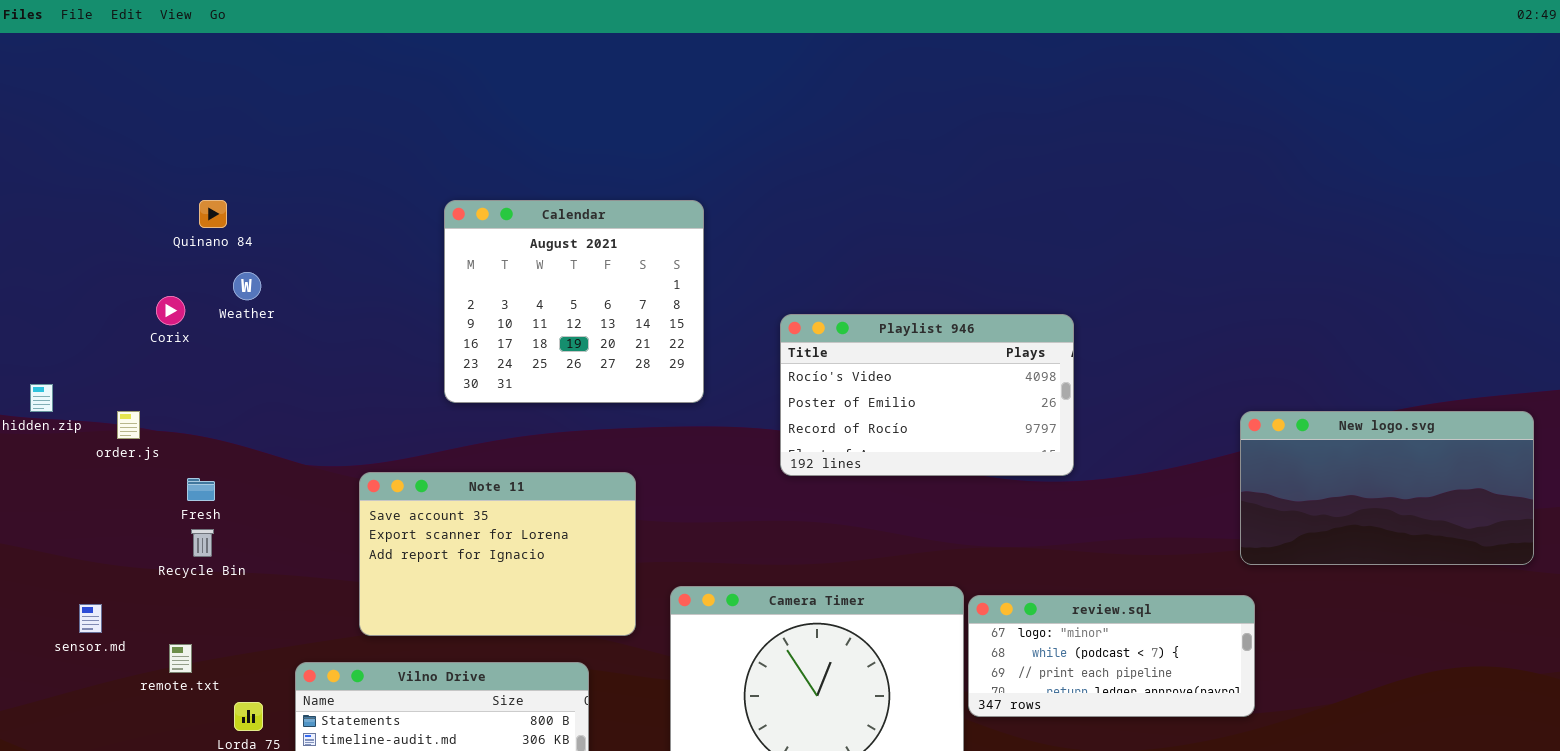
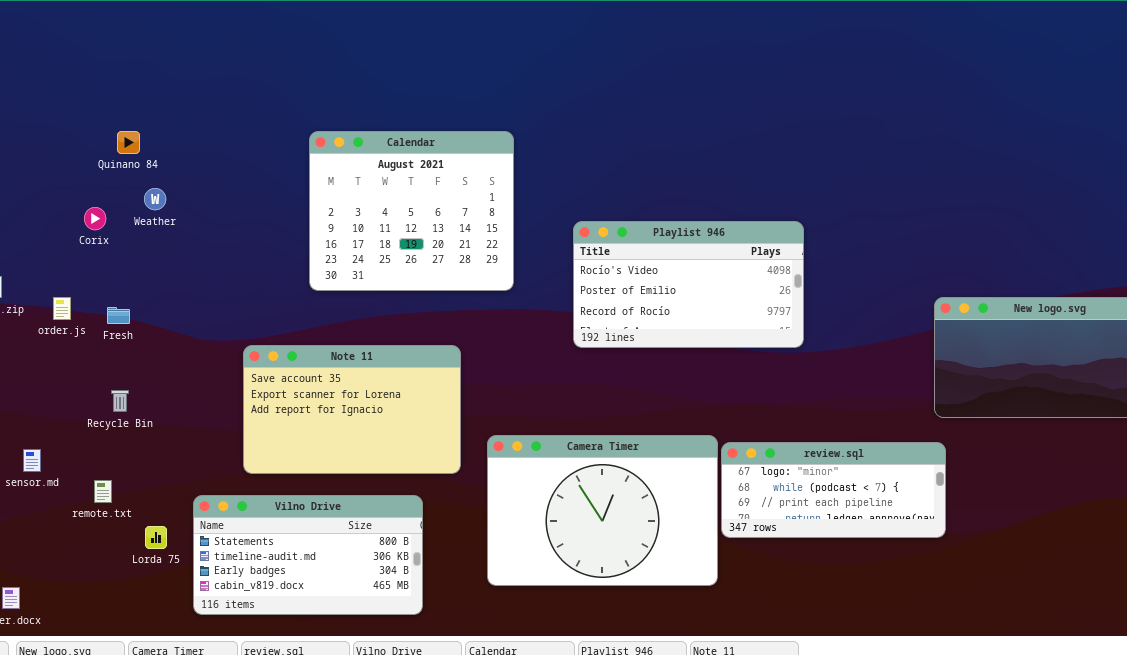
Fresh: [187,478,215,501] -> [107,307,130,324], moved

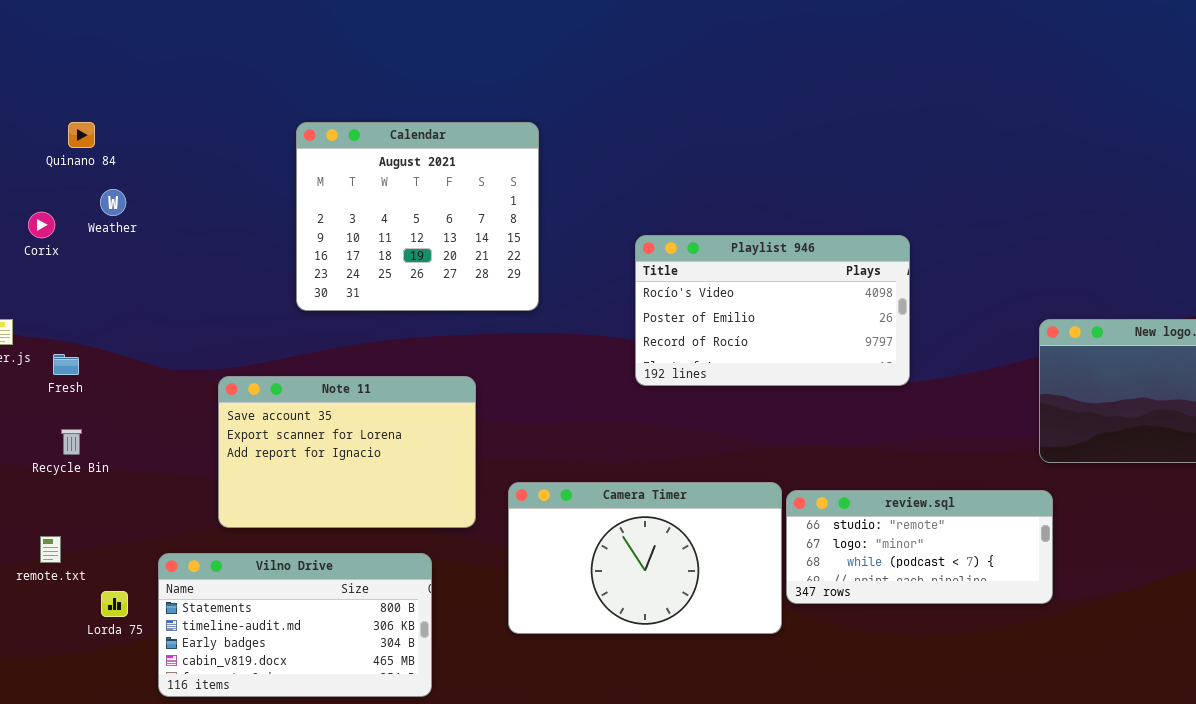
Playlist 946: [573,221,804,348] -> [635,235,910,386], moved
Fresh: [107,307,130,324] -> [53,354,79,375], moved
Camera Timer: [487,435,718,586] -> [508,482,782,634], resized
review.sql: [721,442,946,538] -> [786,490,1053,604], scrolled up 1 row

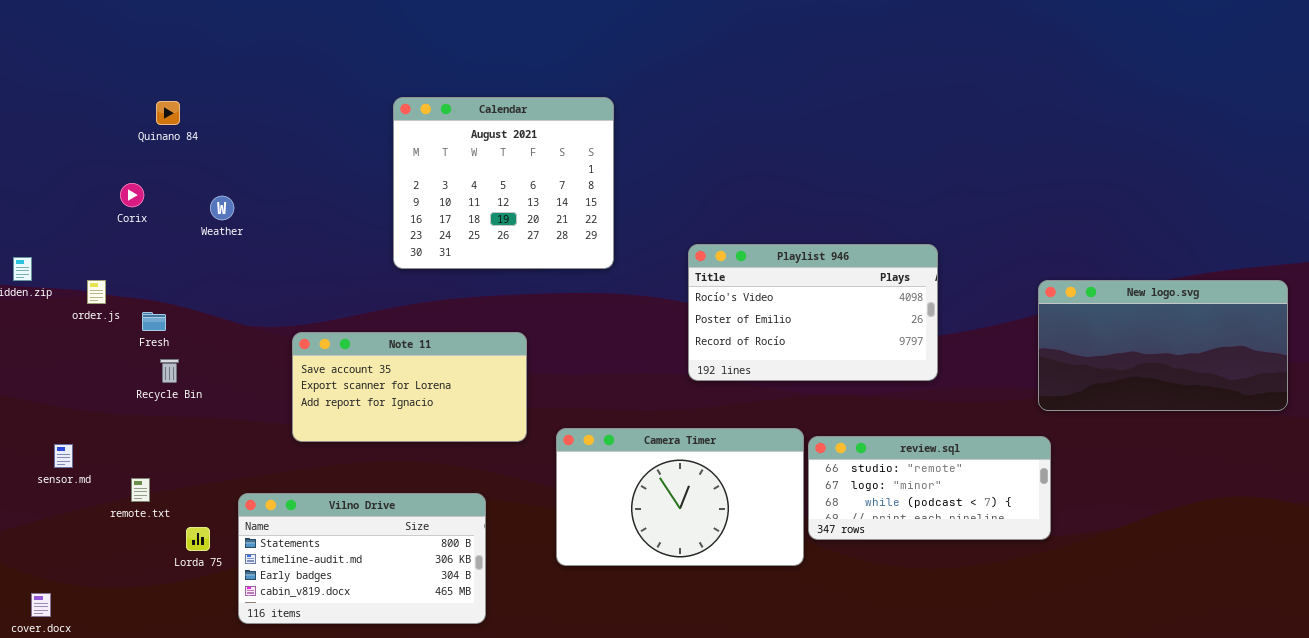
Calendar: [296,122,539,311] -> [393,97,614,269], moved
Weather: [100,189,126,216] -> [210,196,234,220], moved
Playlist 946: [635,235,910,386] -> [688,244,938,381], moved
Note 11: [218,376,476,528] -> [292,332,527,442], resized
Recycle Bin: [61,429,82,455] -> [160,359,179,383], moved

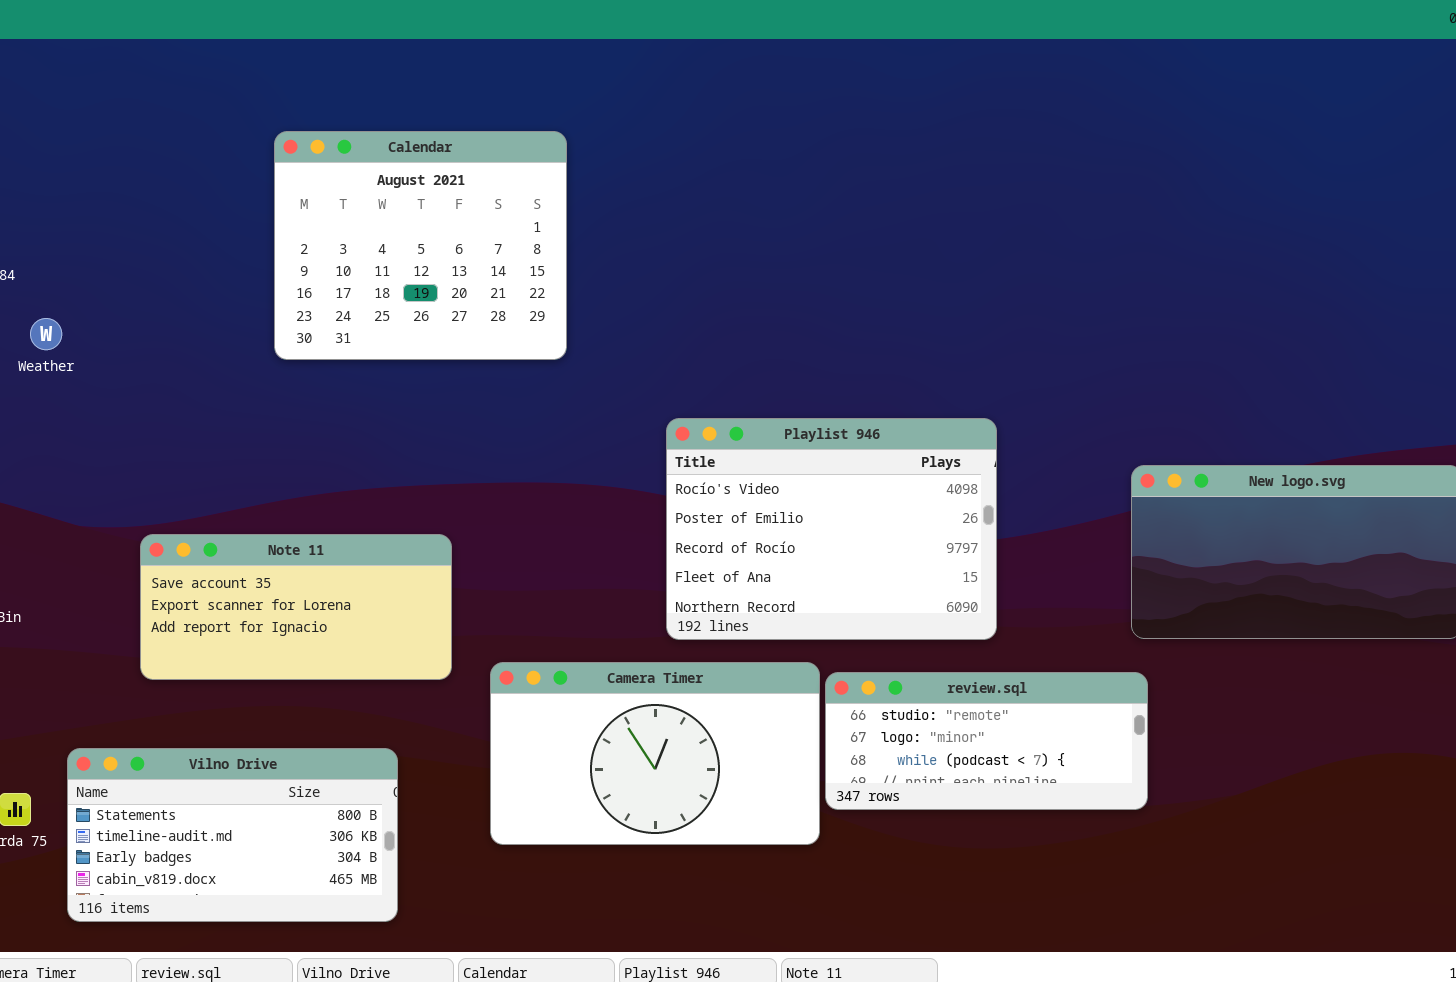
Calendar: [393,97,614,269] -> [274,131,567,360], moved
Weather: [210,196,234,220] -> [30,318,62,350], moved
Playlist 946: [688,244,938,381] -> [666,418,997,640], resized

